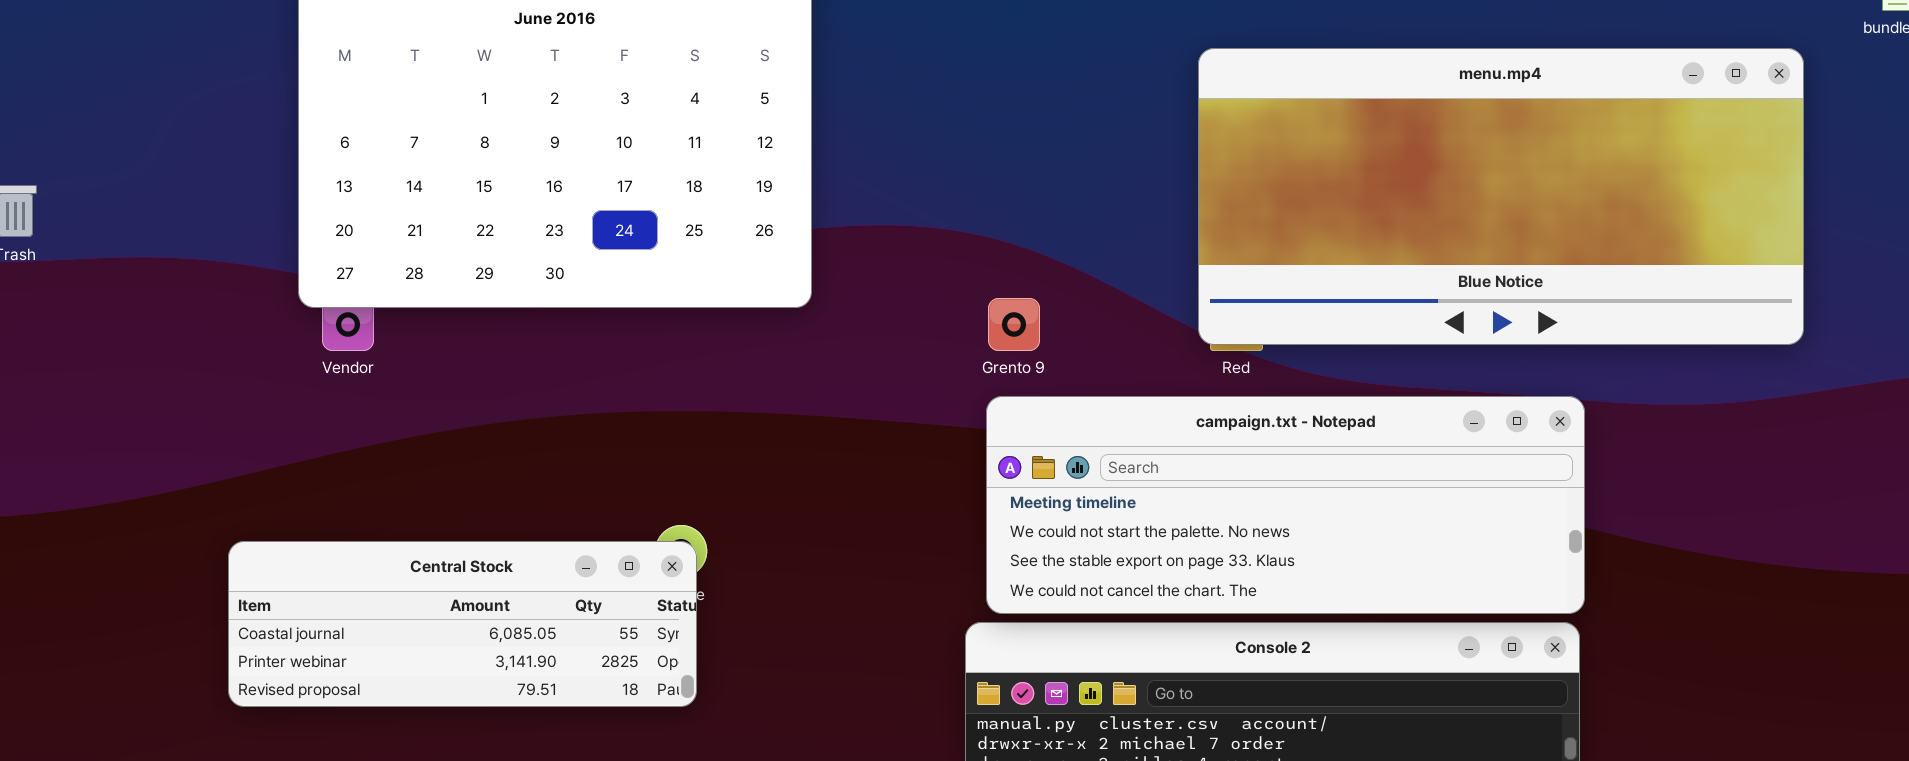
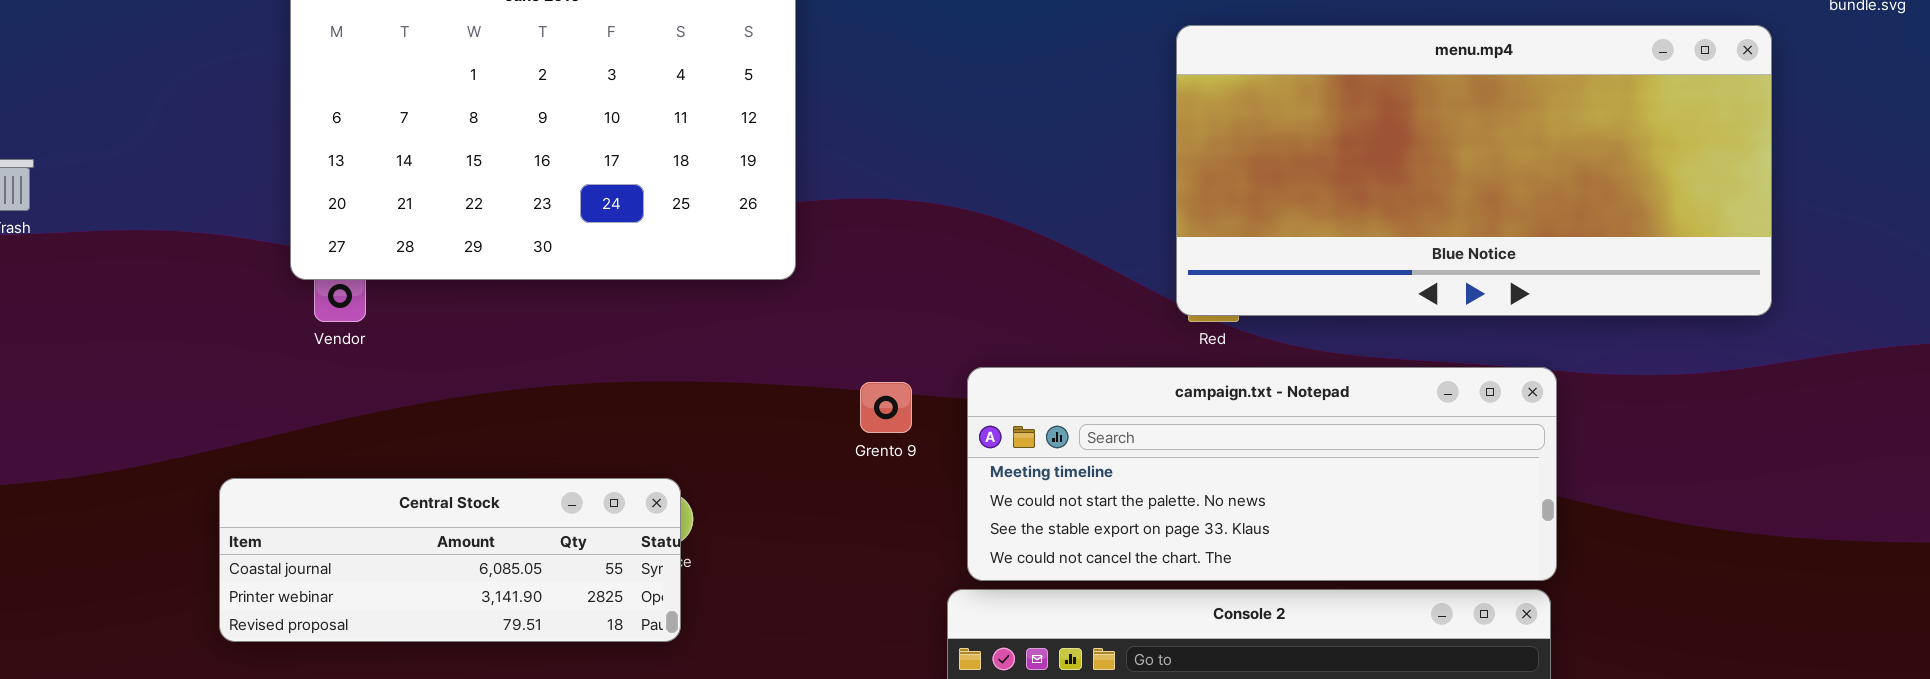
Grento 9: [988,298,1040,351] -> [860,382,912,433], moved
Central Stock: [228,541,697,707] -> [219,478,681,642], moved

